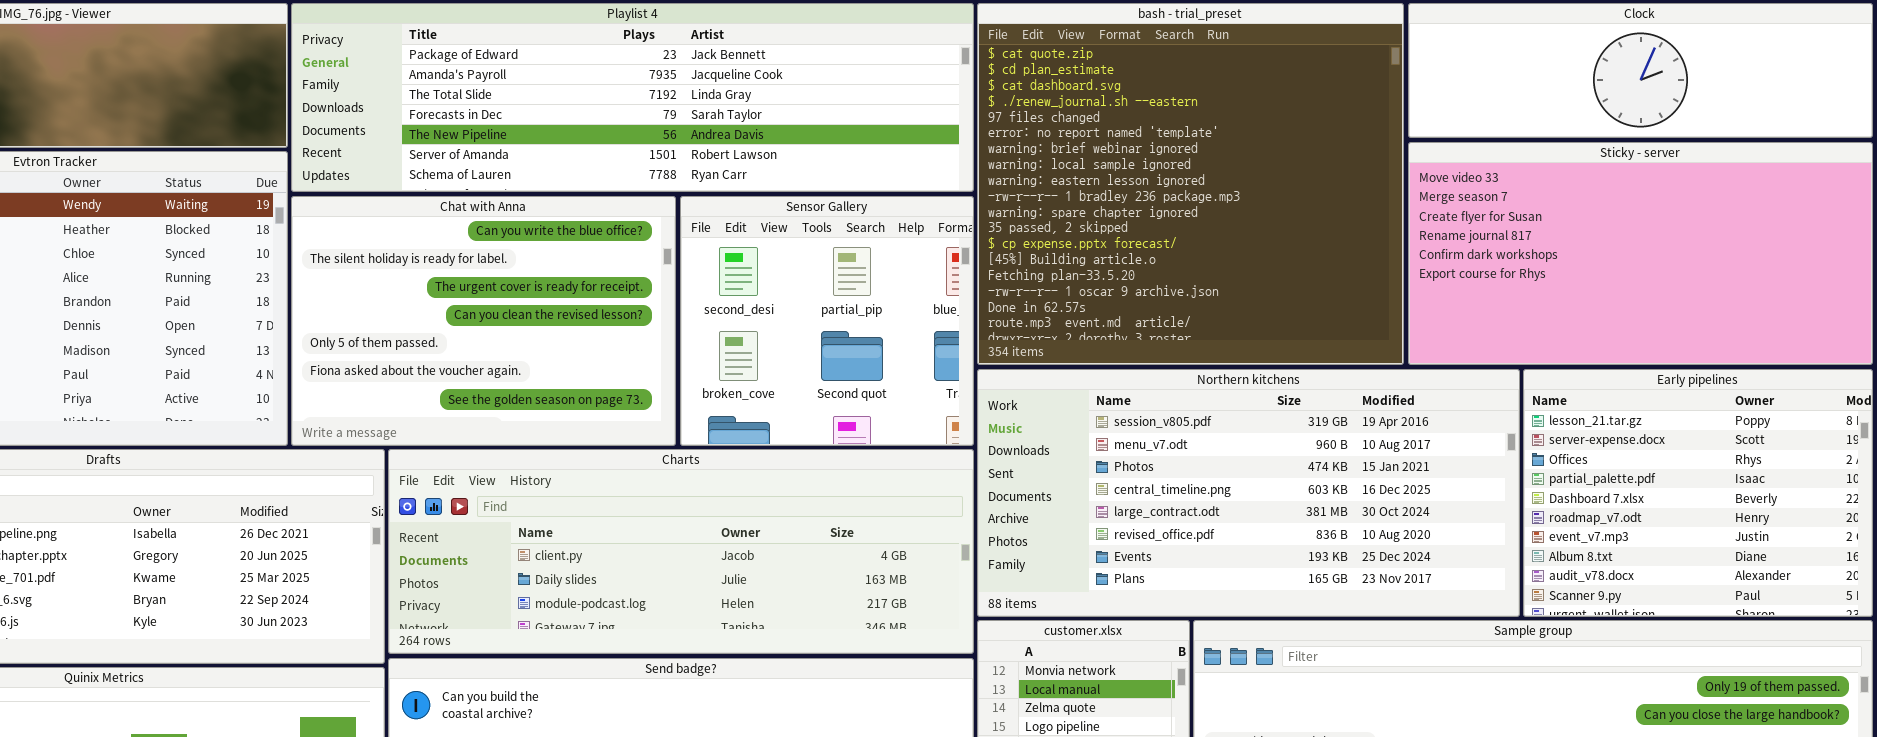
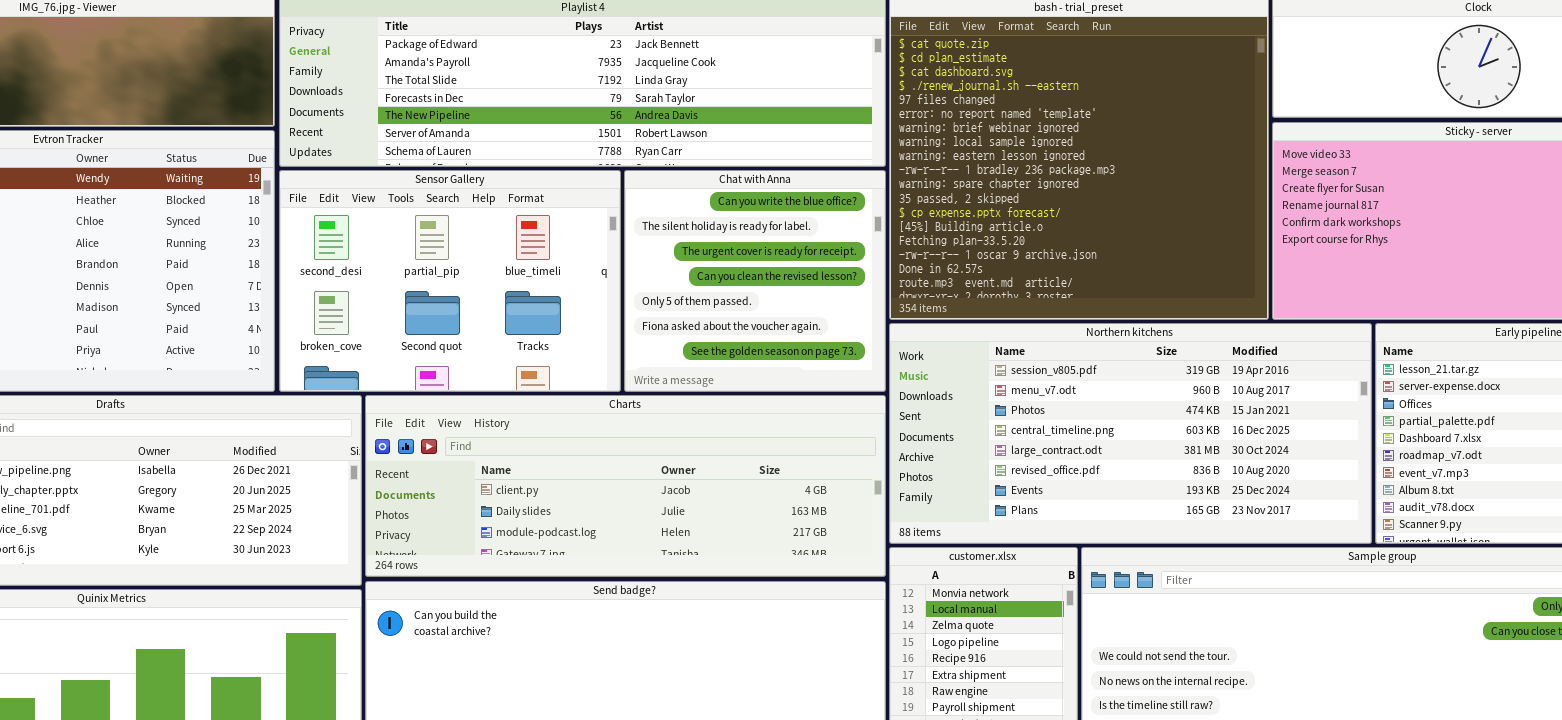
Chat with Anna: [291,196,676,446] -> [624,170,886,392], moved, resized
Sensor Gallery: [680,196,974,446] -> [279,170,621,392], moved, resized

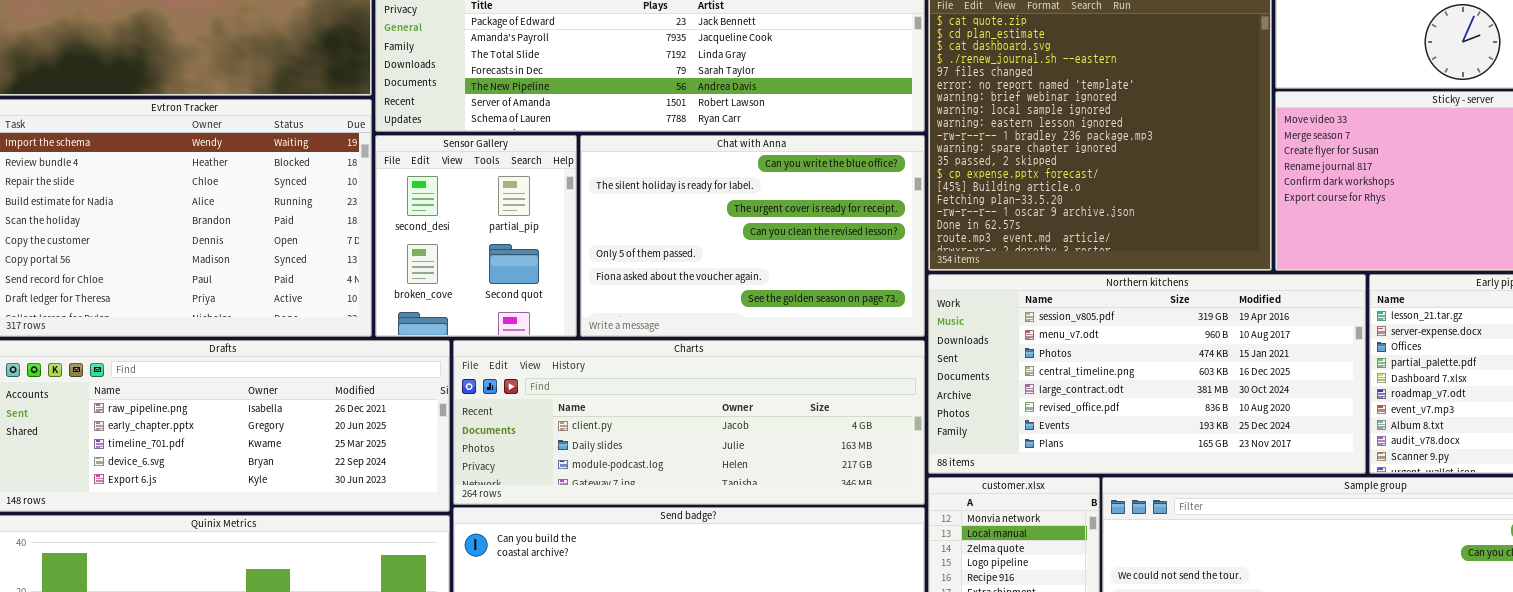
Sensor Gallery: [279,170,621,392] -> [375,135,577,337], resized
Chat with Anna: [624,170,886,392] -> [580,135,925,337], resized

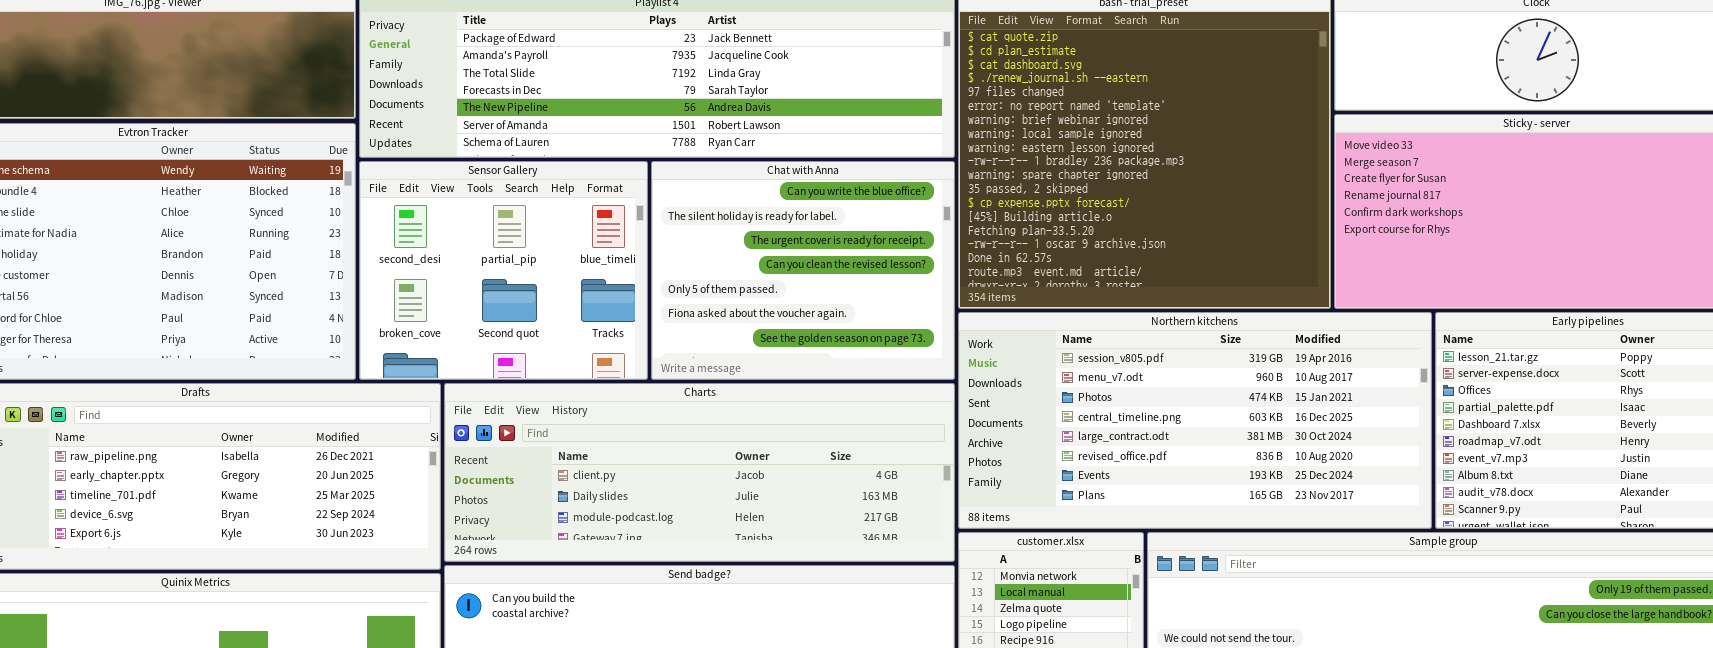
Sensor Gallery: [375,135,577,337] -> [359,161,648,380], resized
Chat with Anna: [580,135,925,337] -> [651,161,955,380], resized

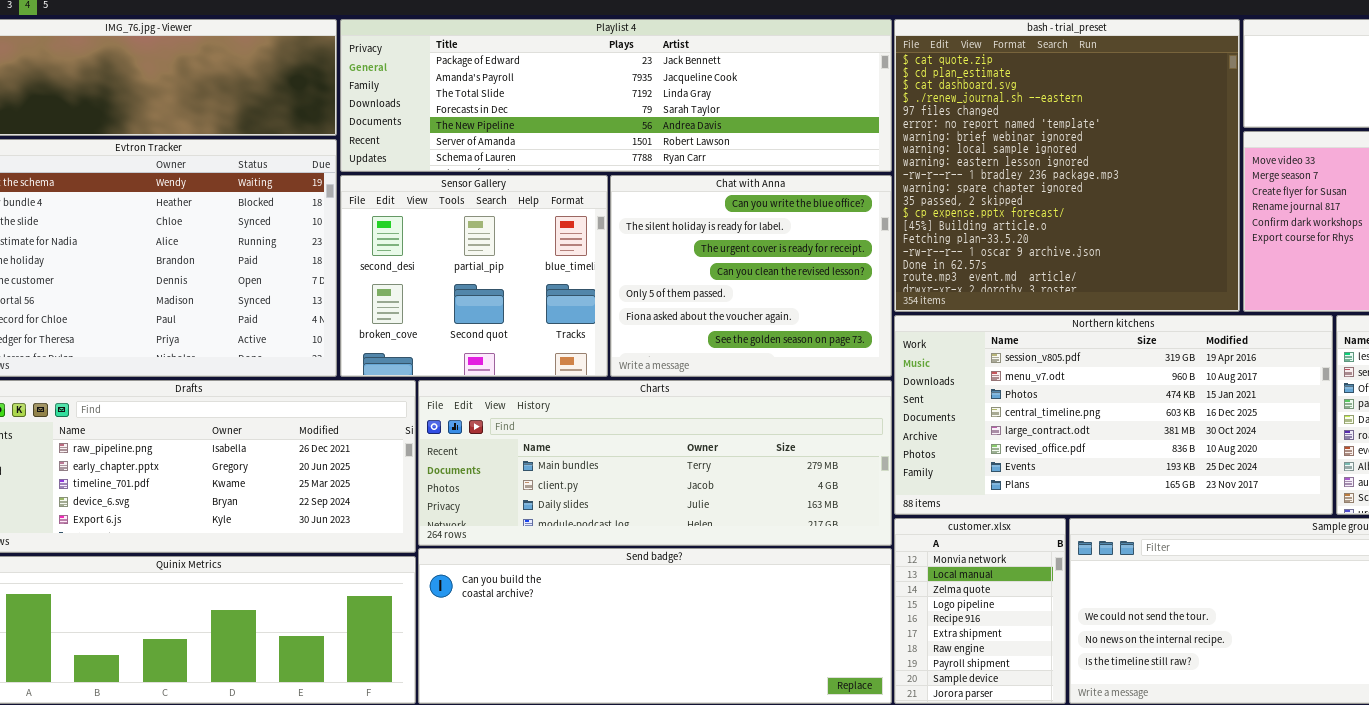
Charts: [444,383,955,562] -> [418,380,892,546], scrolled up 1 row

